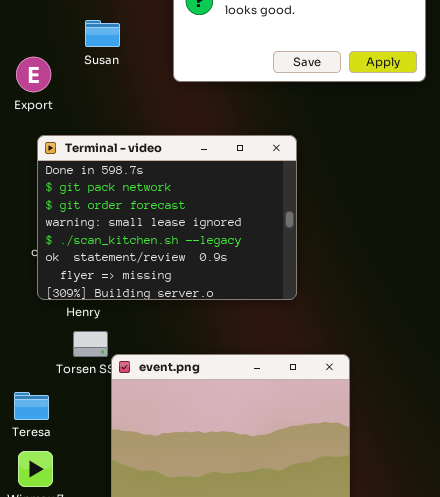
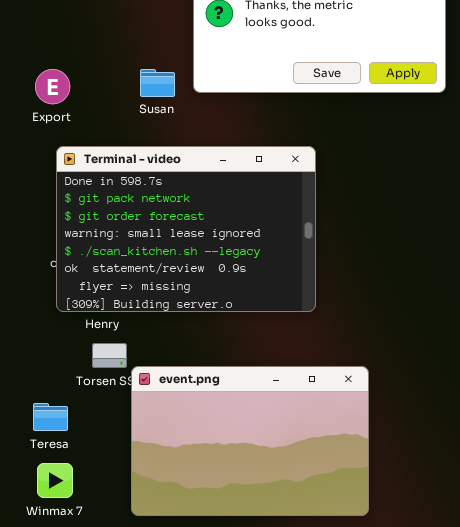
Susan: [85,20,120,47] -> [140,69,175,97], moved

